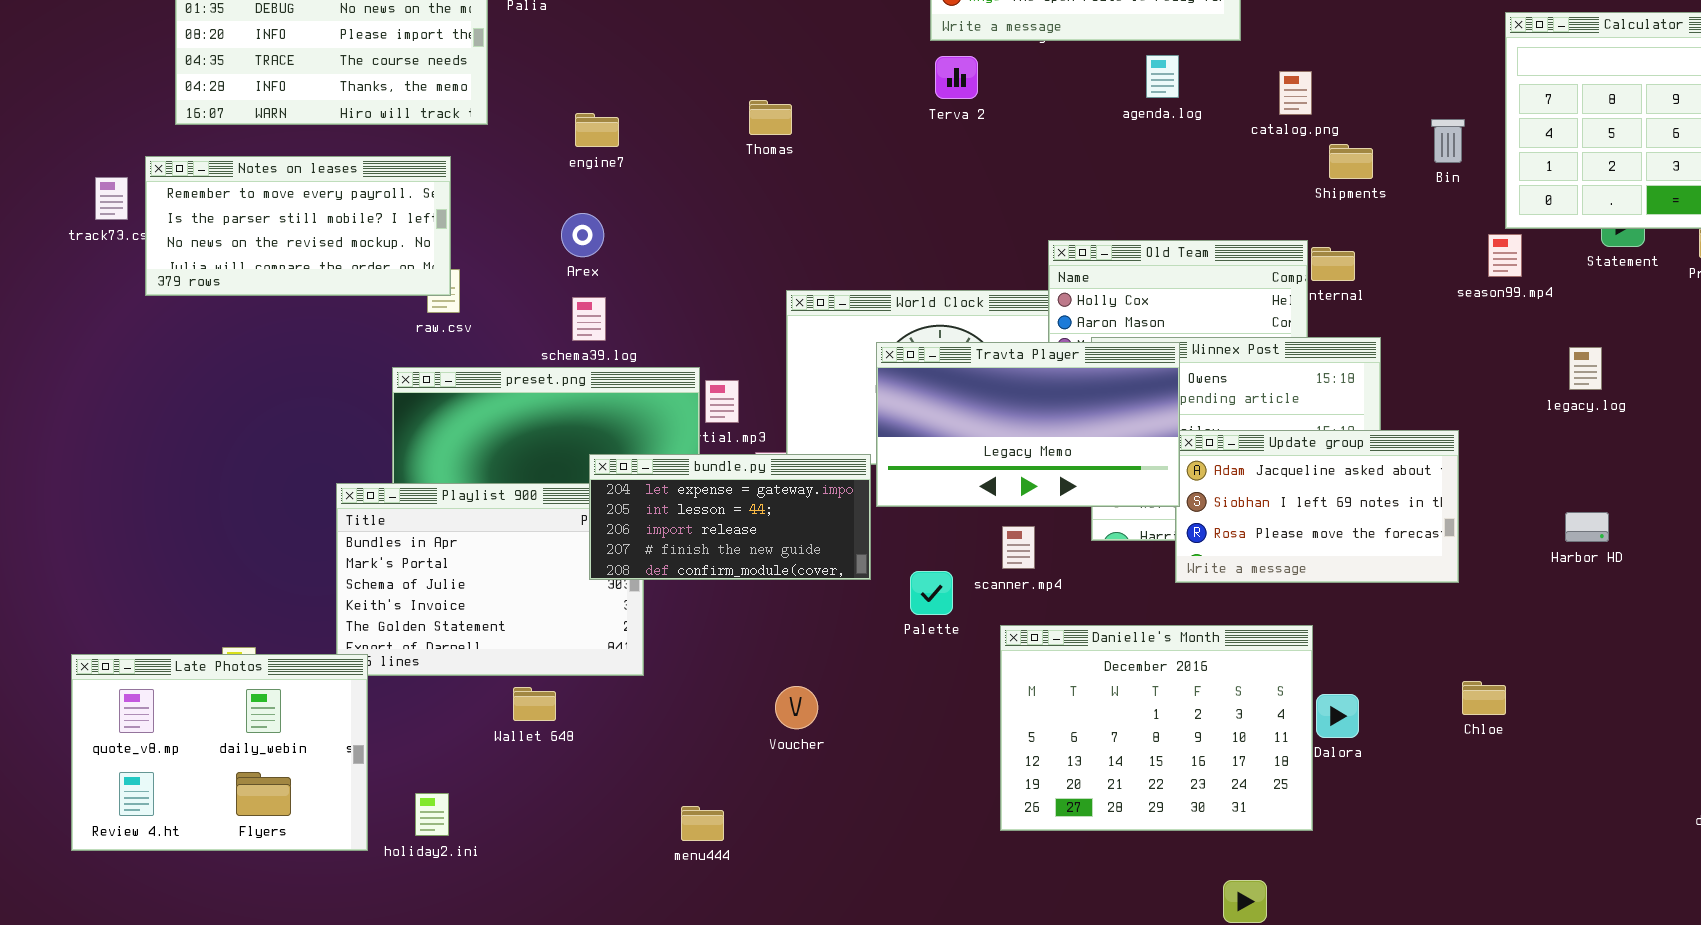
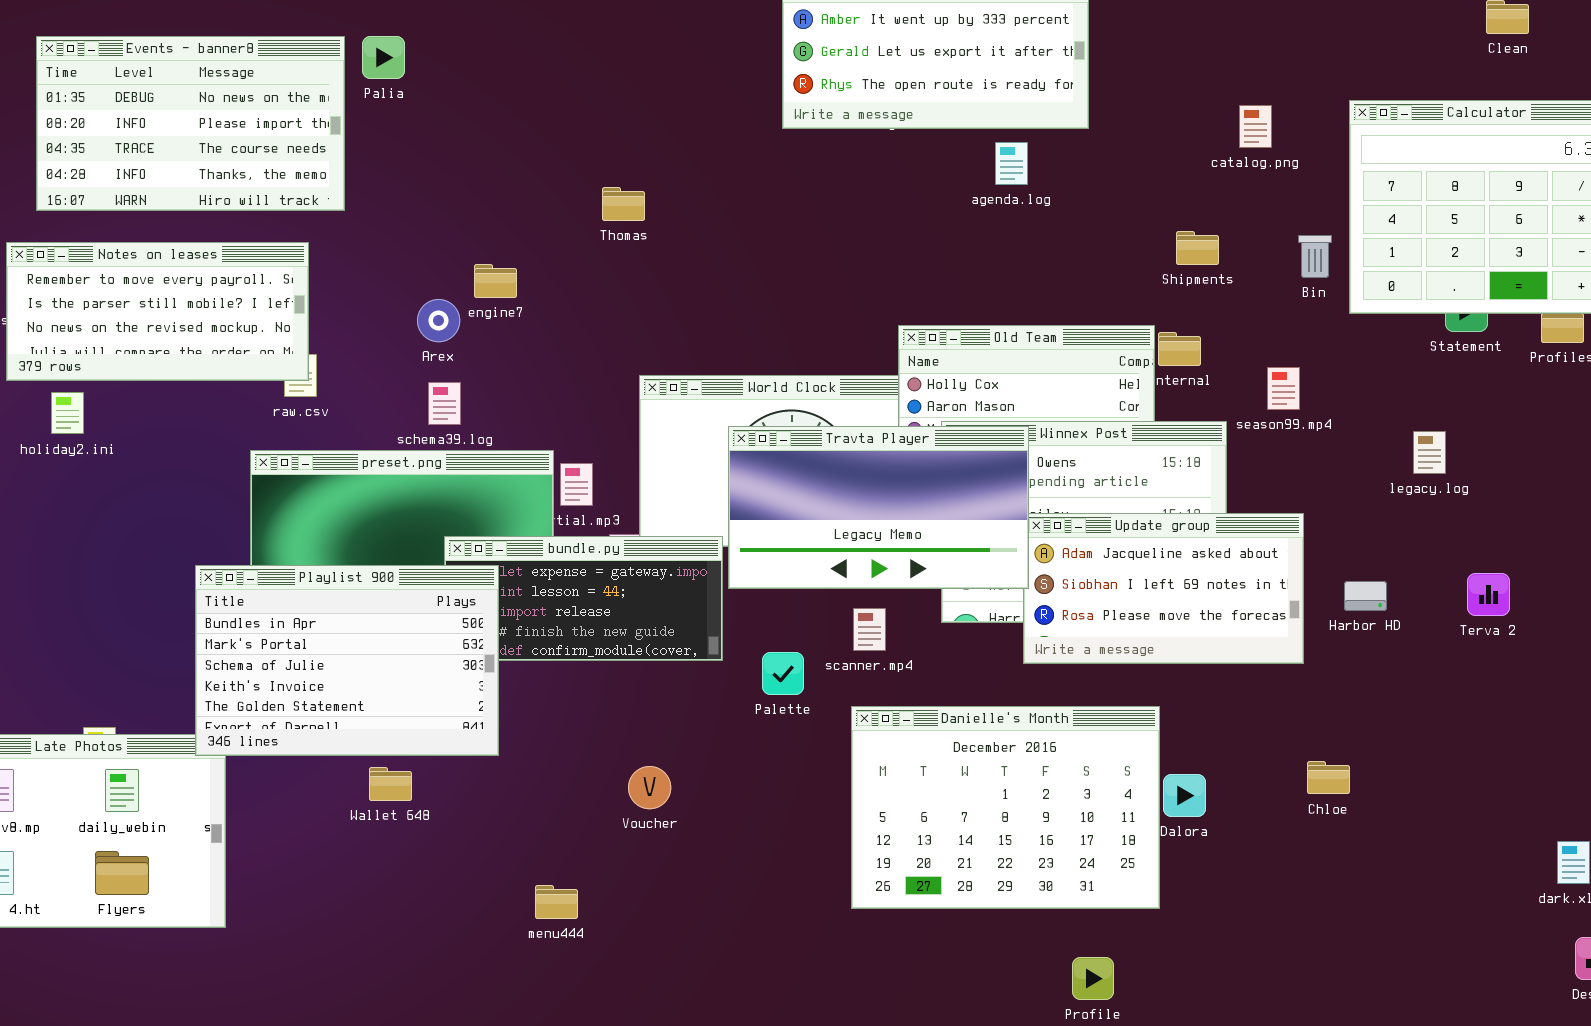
Terva 2: [935,56,978,99] -> [1467,573,1510,616], moved
catalog.png: [1279,71,1312,115] -> [1239,105,1272,148], moved
engine7: [575,113,619,147] -> [474,264,517,298], moved
Bin: [1431,119,1465,163] -> [1298,235,1332,278], moved
season99.mp4: [1488,234,1522,277] -> [1267,367,1300,410], moved
Playlist 900: [336,483,644,676] -> [195,565,499,756], raised
Harbor HD: [1565,512,1609,542] -> [1344,581,1387,611], moved
holiday2.ini: [415,793,449,836] -> [51,392,84,434], moved

